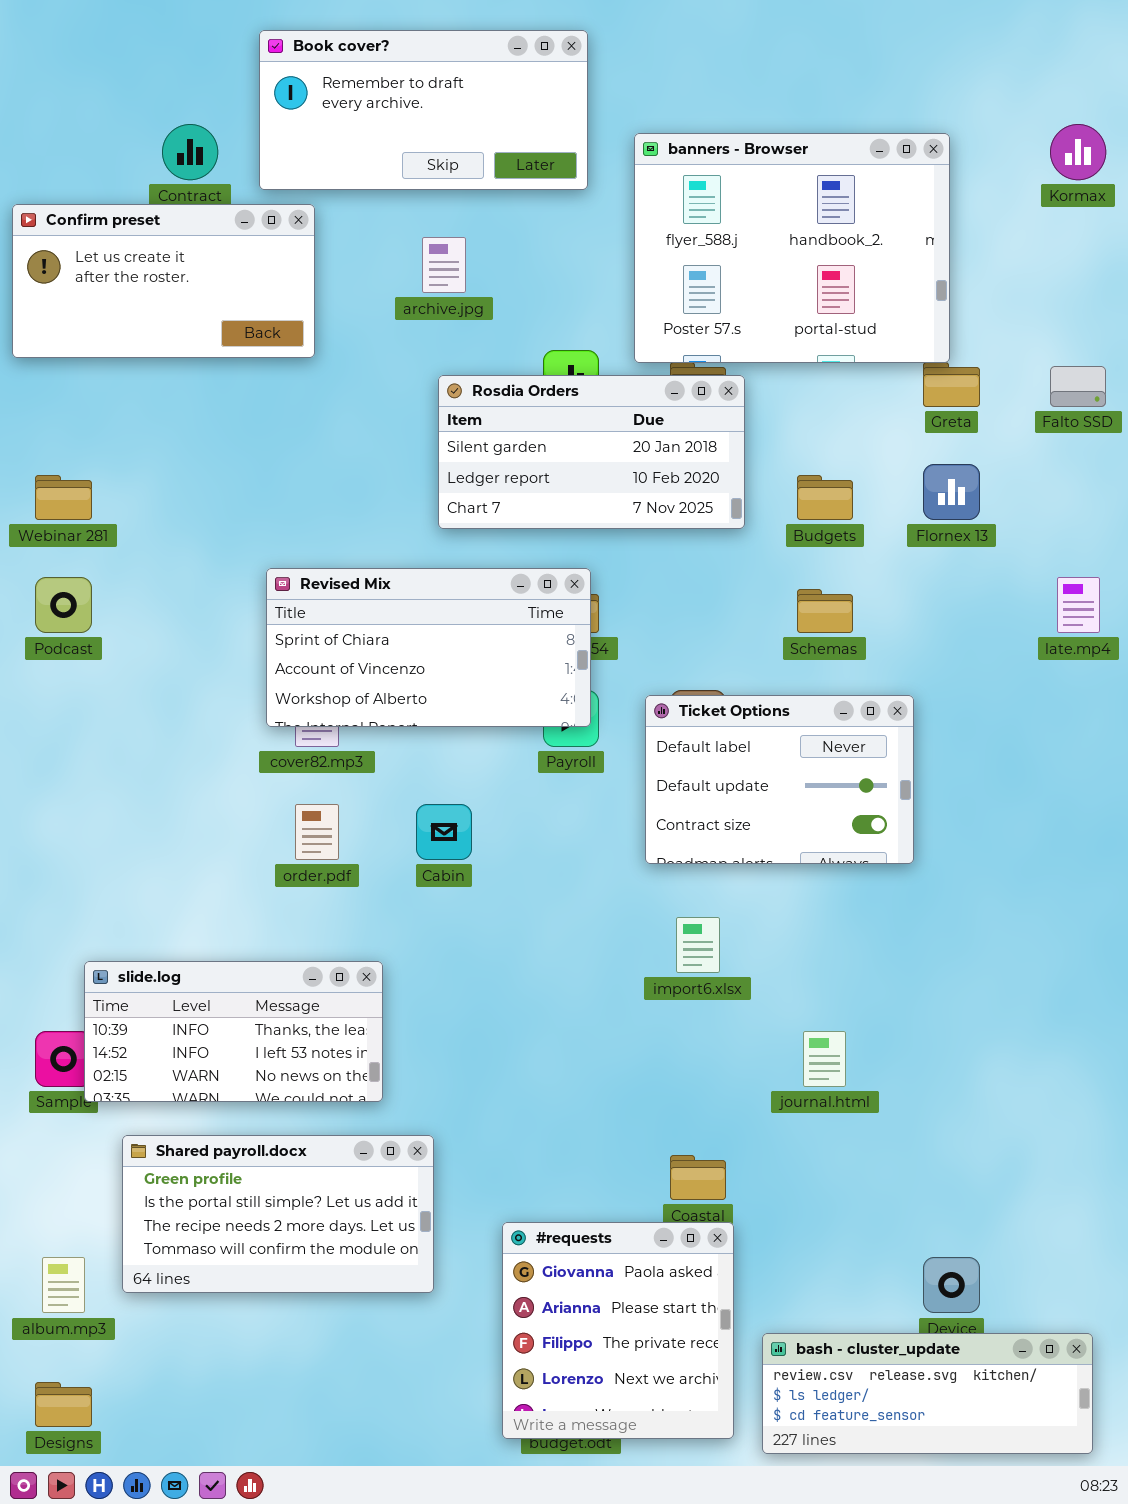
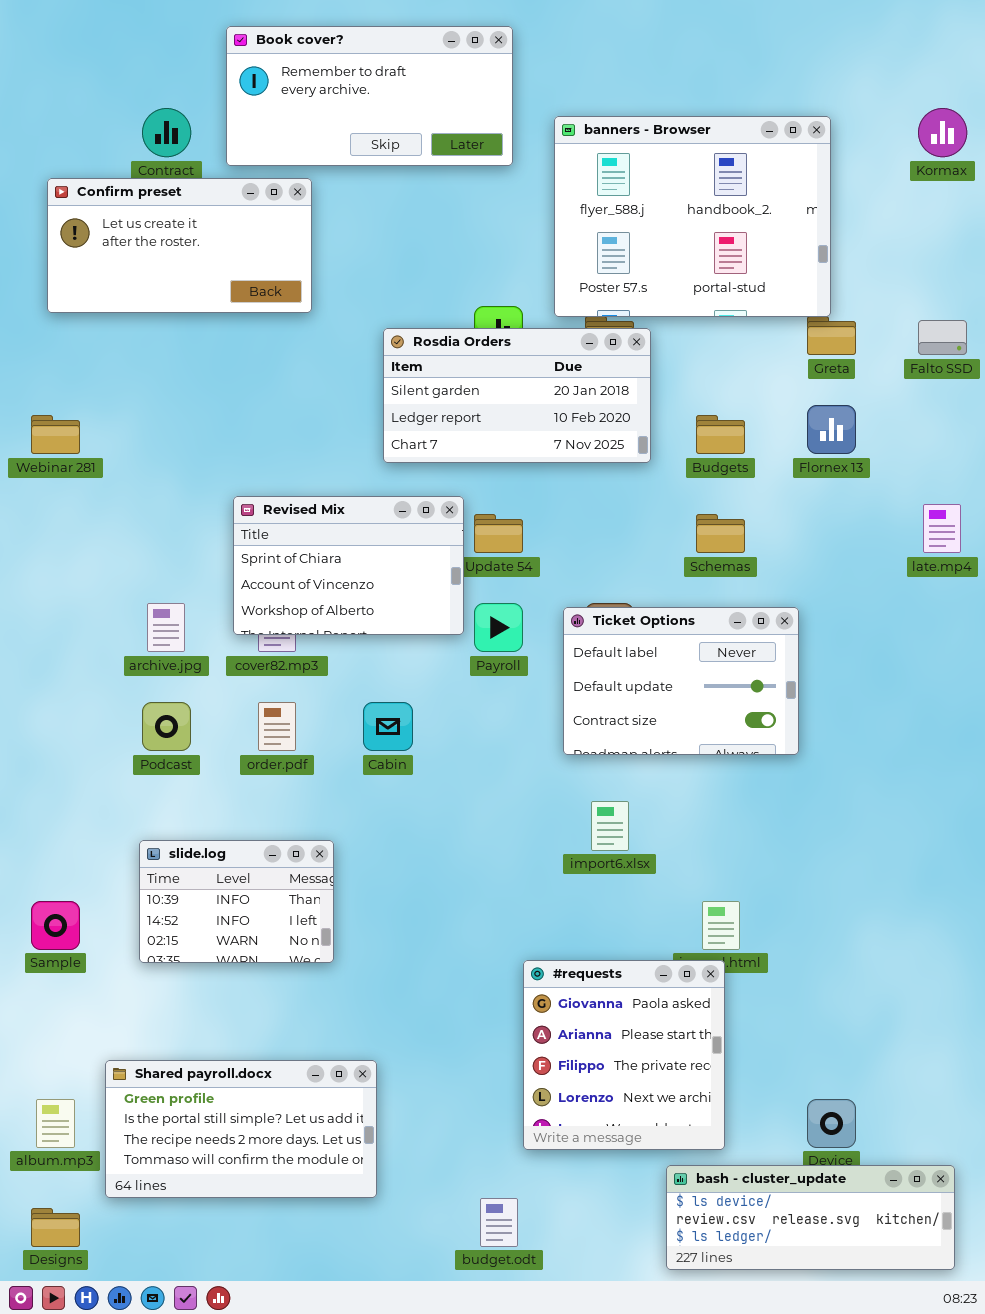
Confirm preset: [12,204,315,358] -> [47,178,312,313], moved
archive.jpg: [422,237,466,293] -> [147,603,185,652], moved
Revised Mix: [266,568,591,727] -> [233,496,464,635], resized
Podcast: [35,577,92,633] -> [142,702,191,751], moved
slide.log: [84,961,383,1102] -> [139,840,334,963], resized
Shared payroll.docx: [122,1135,434,1293] -> [105,1060,377,1198], moved
#requests: [502,1222,734,1439] -> [523,960,725,1150], moved
bash - cluster_update: [762,1333,1093,1454] -> [666,1165,955,1270], scrolled up 1 row

